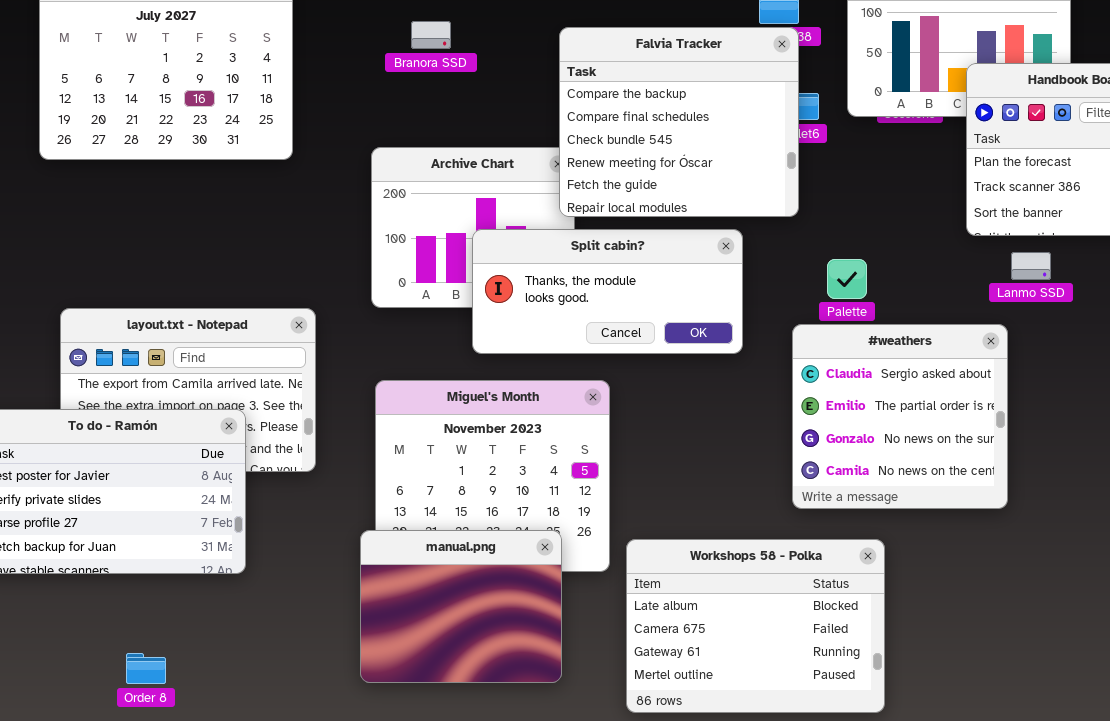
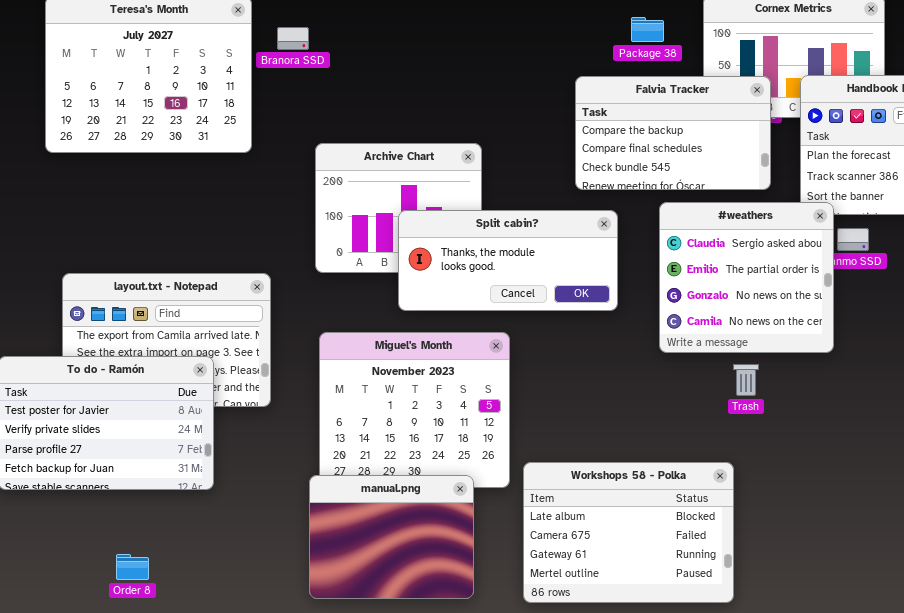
Branora SSD: [411,21,451,49] -> [277,27,309,50], moved
Falvia Tracker: [559,27,799,217] -> [575,76,771,190], moved, resized
#weathers: [792,324,1008,509] -> [659,202,834,353], moved
manual.png: [360,530,562,683] -> [309,475,474,599], moved

